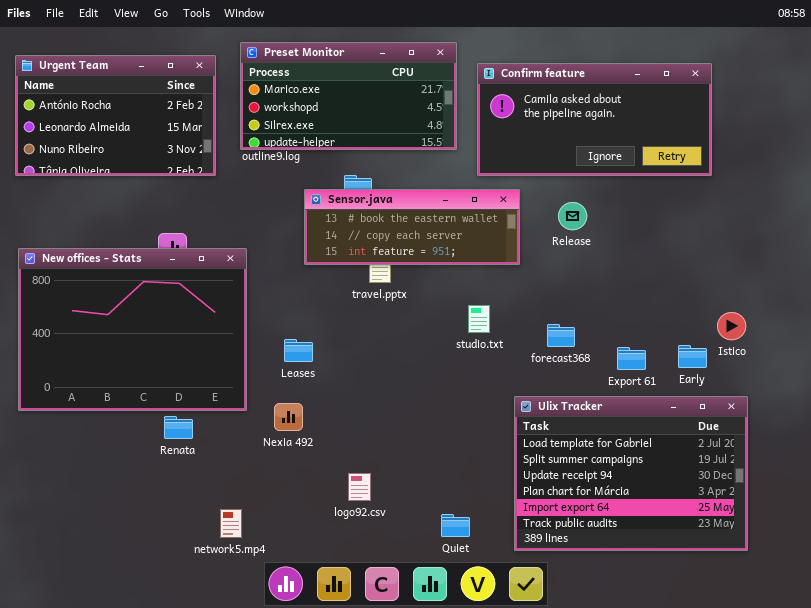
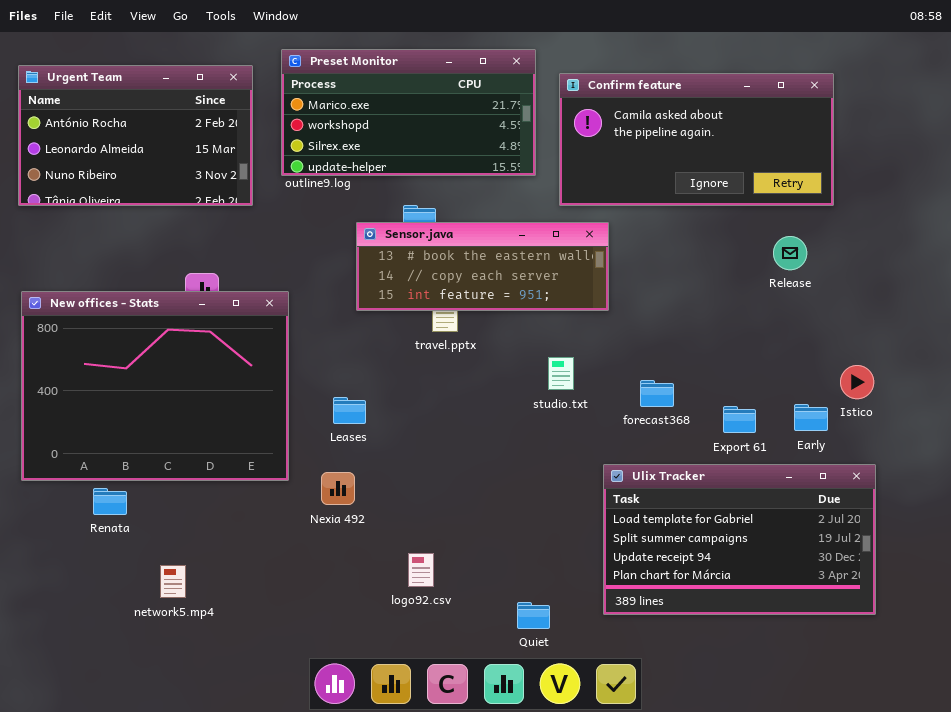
Release: [558,202,587,230] -> [773,236,807,270], moved
Ulix Tracker: [514,396,748,551] -> [603,464,876,615], resized
Renata: [164,416,193,439] -> [93,488,127,515], moved
network5.mp4: [220,509,242,538] -> [160,565,186,598], moved

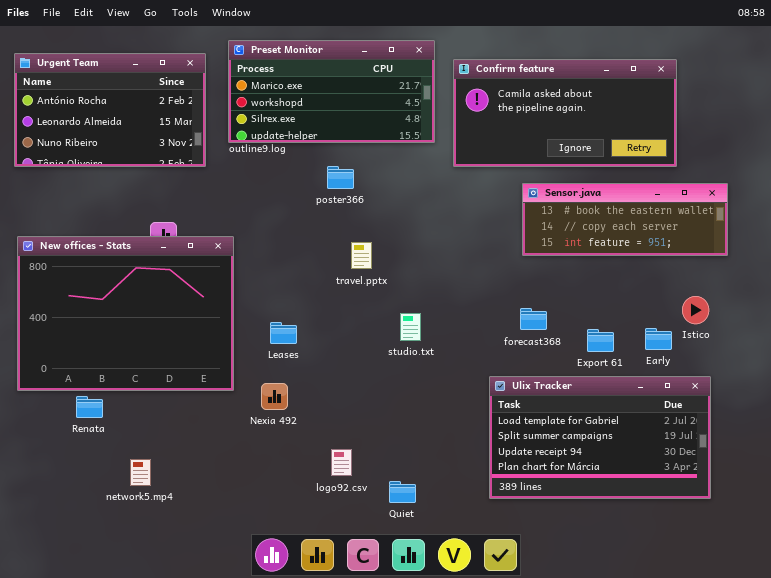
Sensor.java: [356,222,609,311] -> [522,183,728,256], moved
studio.txt: [548,357,574,390] -> [400,313,421,341], moved
Quiet: [517,602,550,629] -> [389,481,416,503], moved

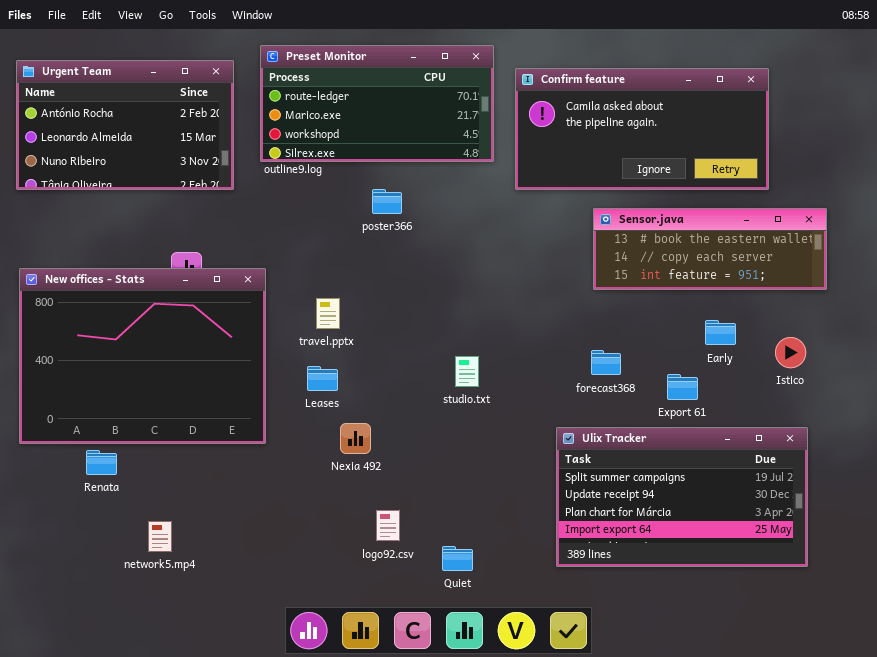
Preset Monitor: [228,40,435,143] -> [260,45,494,162], scrolled up 1 row
travel.pptx: [351,242,372,269] -> [316,298,340,329], moved
Early: [645,328,672,350] -> [705,320,736,345], moved
Ulix Tracker: [489,376,711,499] -> [556,427,808,567], scrolled down 1 row
Nexia 492: [261,383,288,410] -> [340,423,371,454], moved

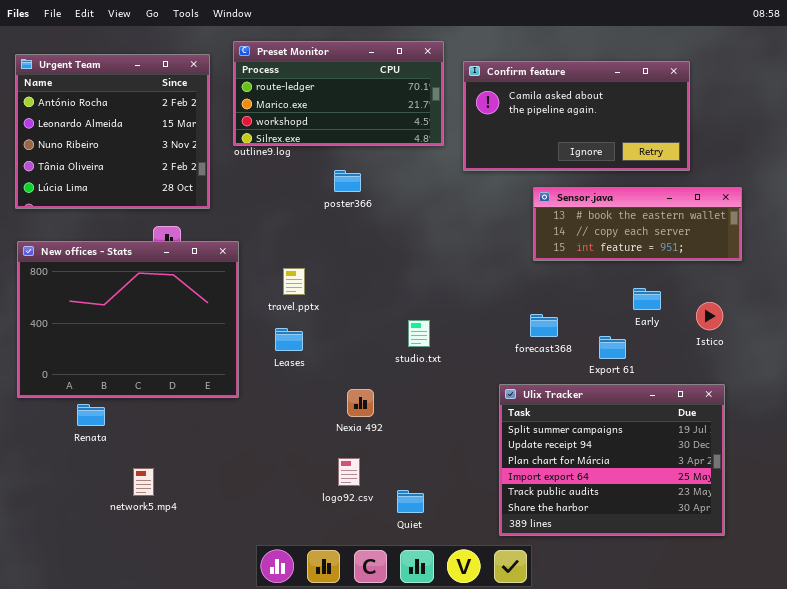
Urgent Team: [16,60,234,190] -> [15,54,210,209], resized
Nexia 492: [340,423,371,454] -> [347,389,374,417], moved
Ulix Tracker: [556,427,808,567] -> [499,384,725,536], resized

